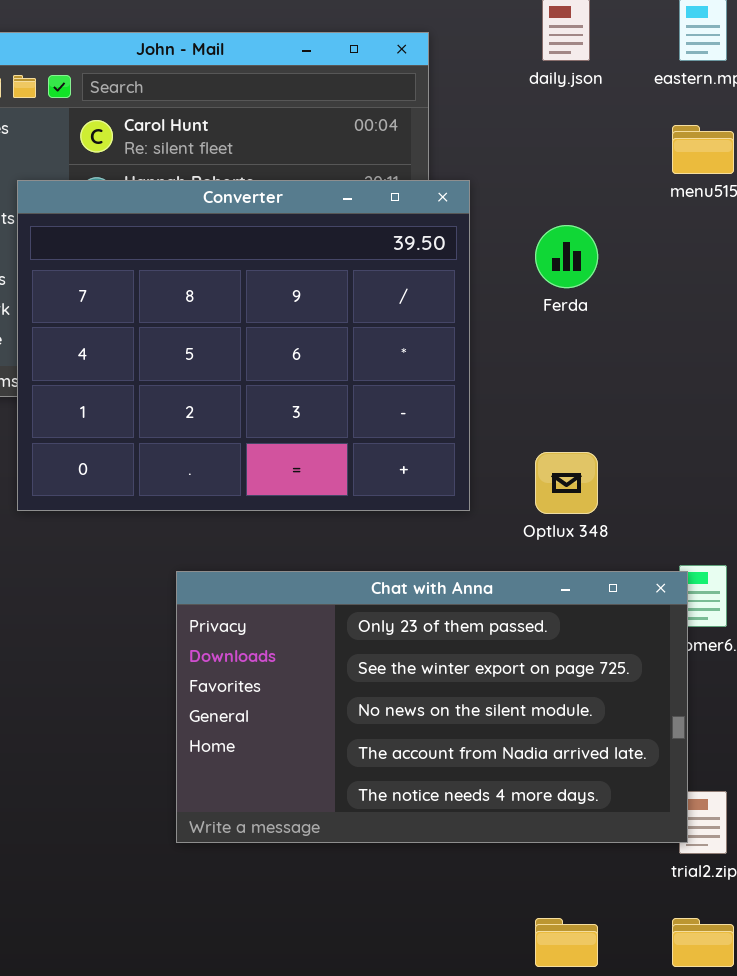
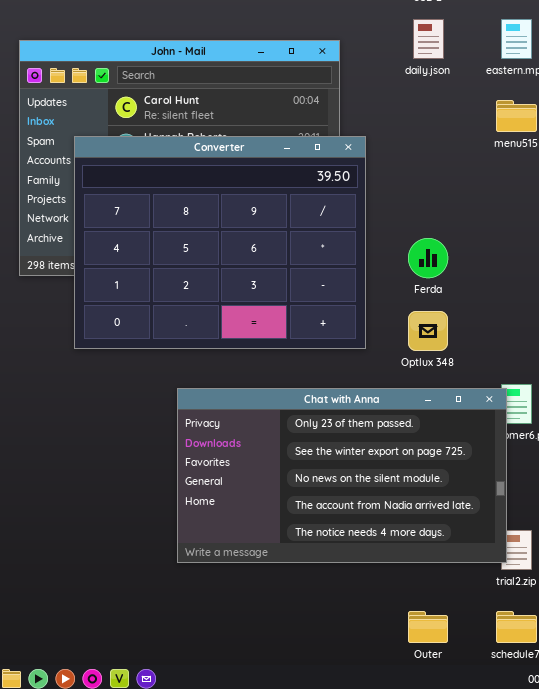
Ferda: [535,225,598,288] -> [408,238,448,278], moved

